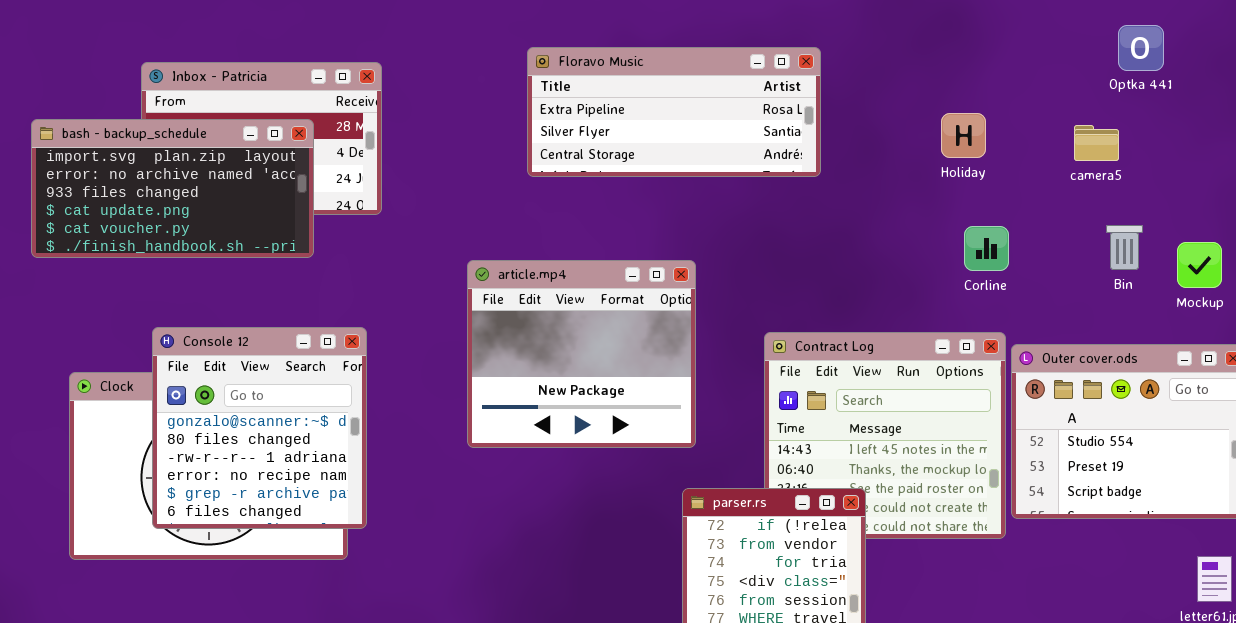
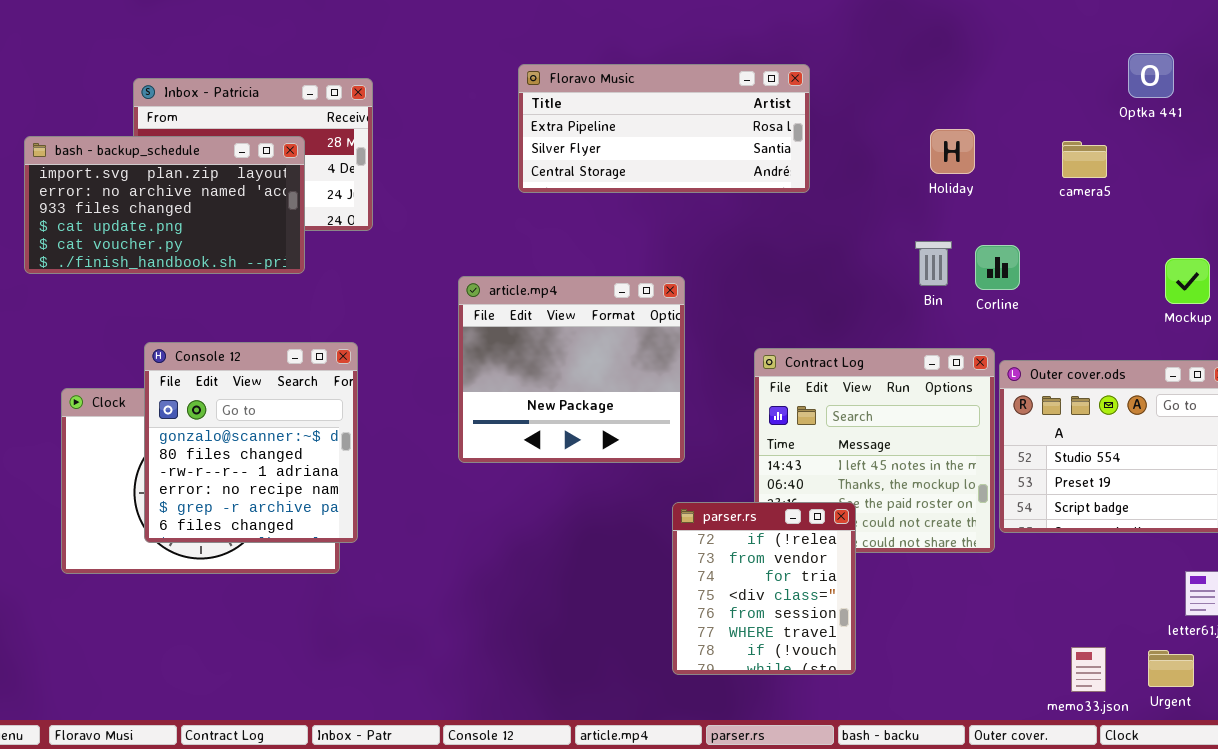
Optka 441: [1118,25,1164,71] -> [1128,53,1174,98], moved
Bin: [1106,225,1143,270] -> [915,241,952,286], moved
Corline: [964,226,1009,271] -> [975,245,1020,290], moved

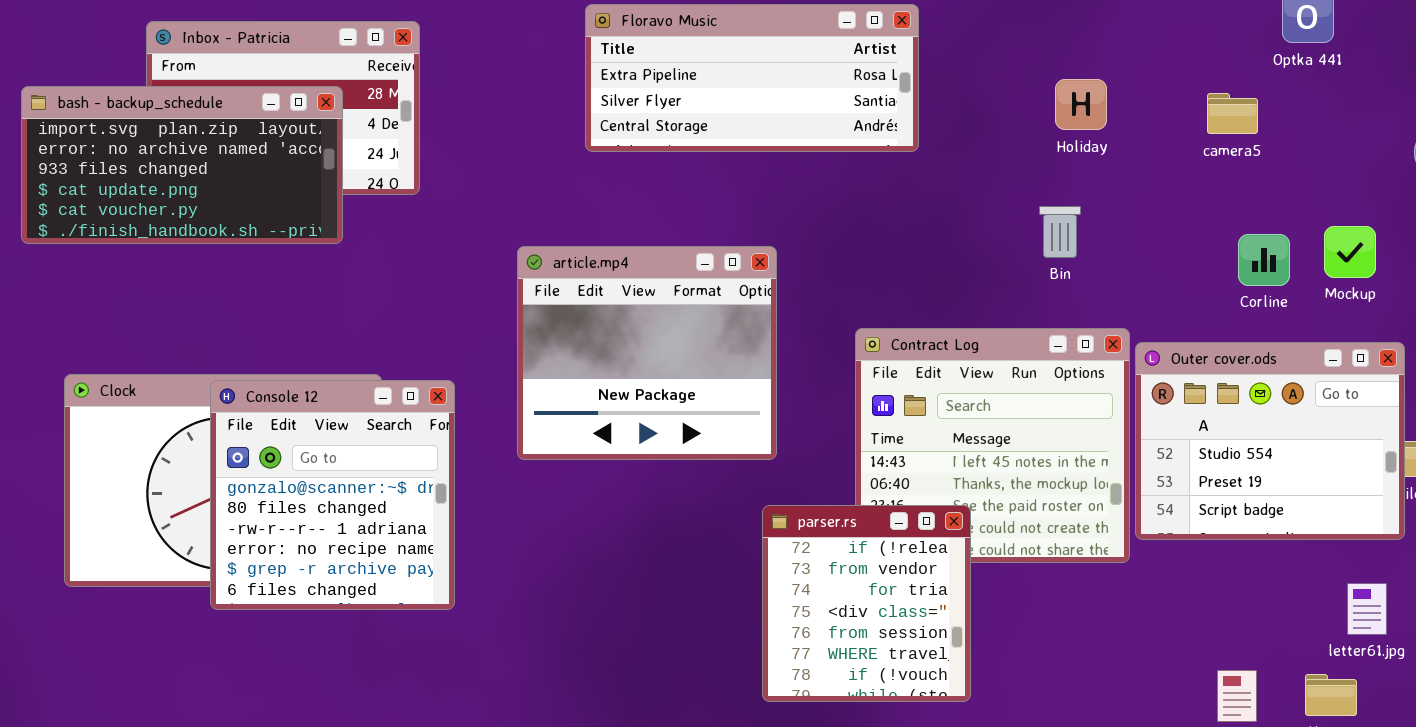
Corline: [975,245,1020,290] -> [1238,234,1290,286], moved
Console 12: [144,342,358,543] -> [210,380,455,610], moved

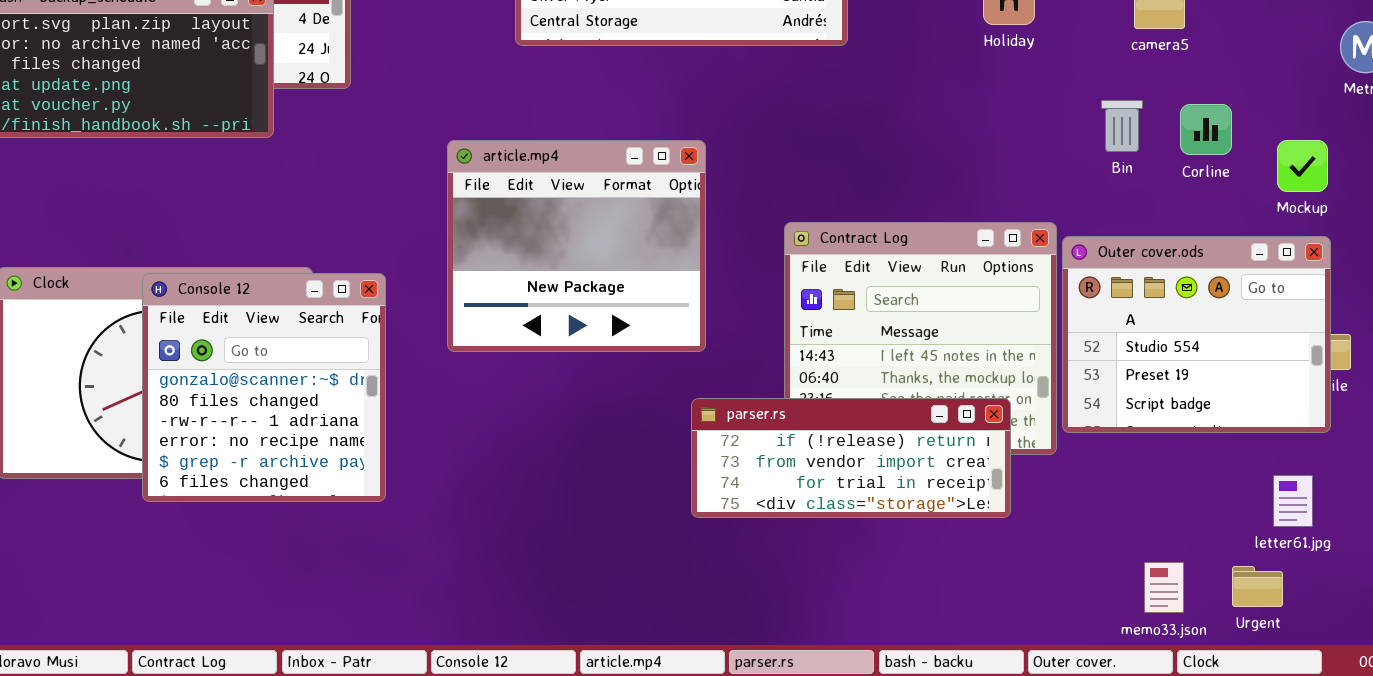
Bin: [1039,206,1081,258] -> [1101,100,1143,152], moved
Mockup: [1324,226,1376,278] -> [1277,140,1328,192], moved
Corline: [1238,234,1290,286] -> [1180,104,1232,155], moved
parser.rs: [762,505,971,702] -> [691,398,1011,518], resized

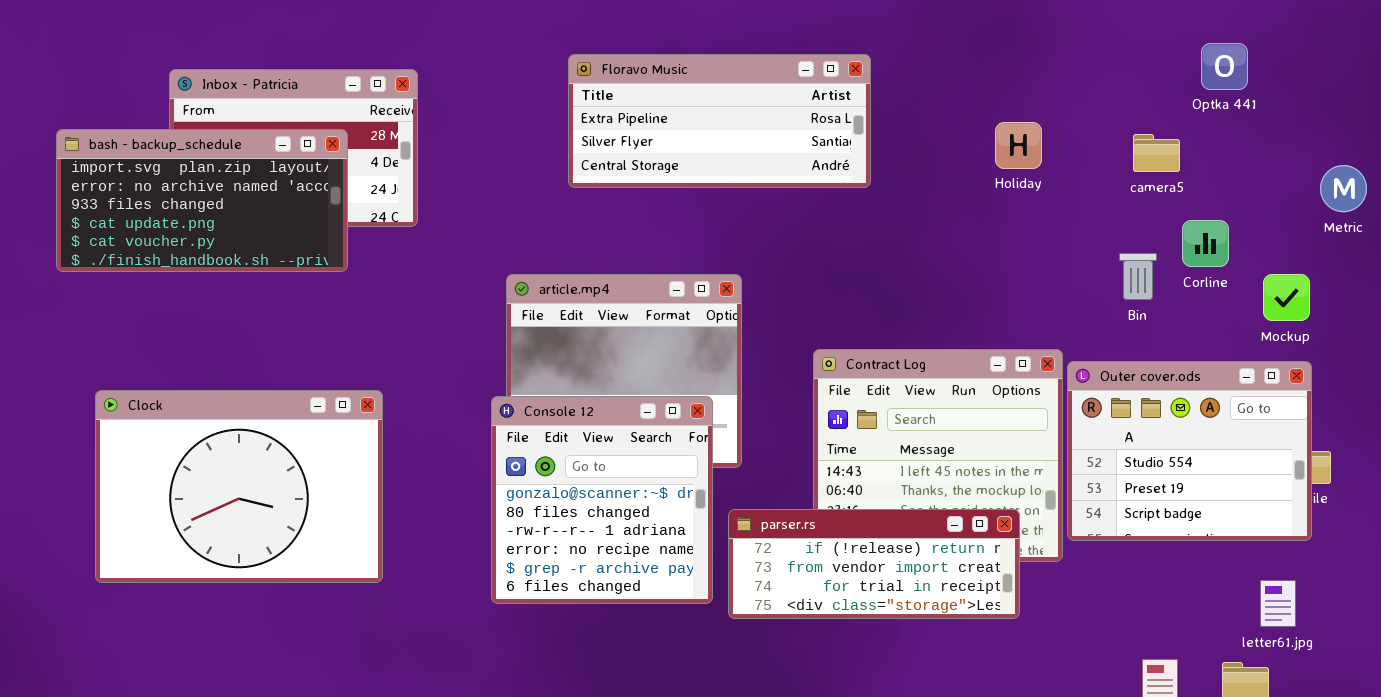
Bin: [1101,100,1143,152] -> [1119,253,1157,300], moved
Corline: [1180,104,1232,155] -> [1182,220,1229,267], moved
Console 12: [142,273,386,502] -> [491,396,713,604], moved

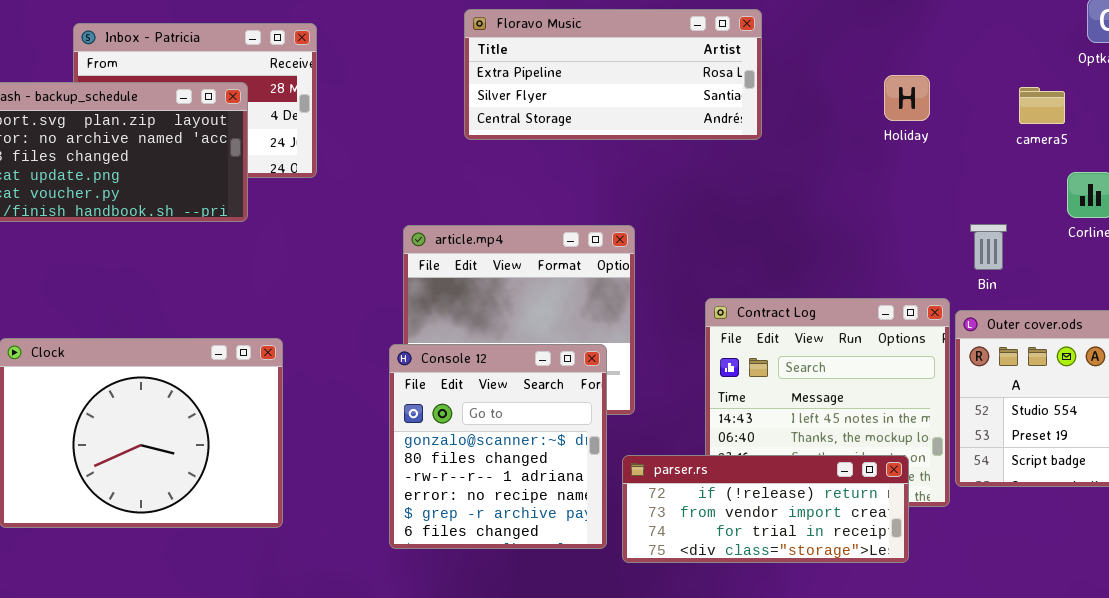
Bin: [1119,253,1157,300] -> [970,224,1007,270], moved

